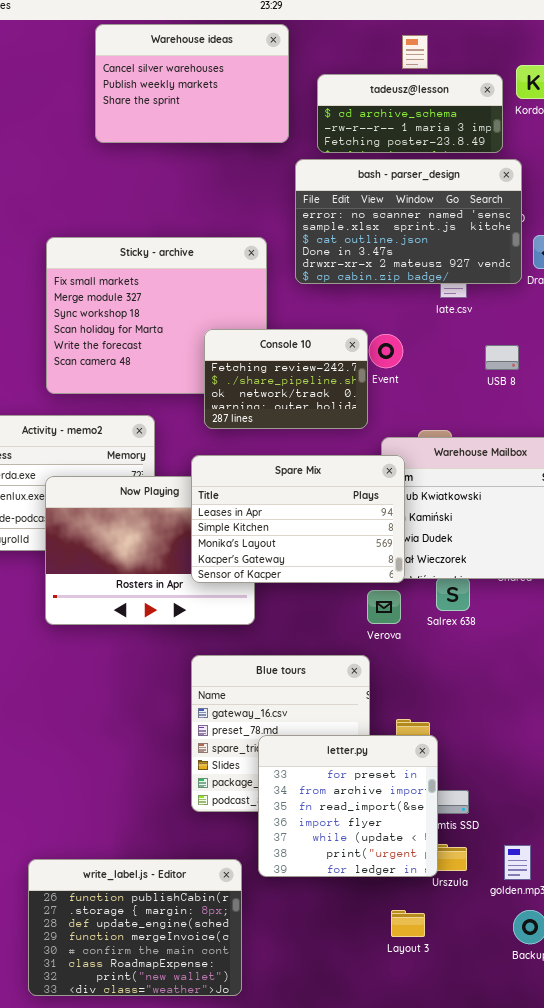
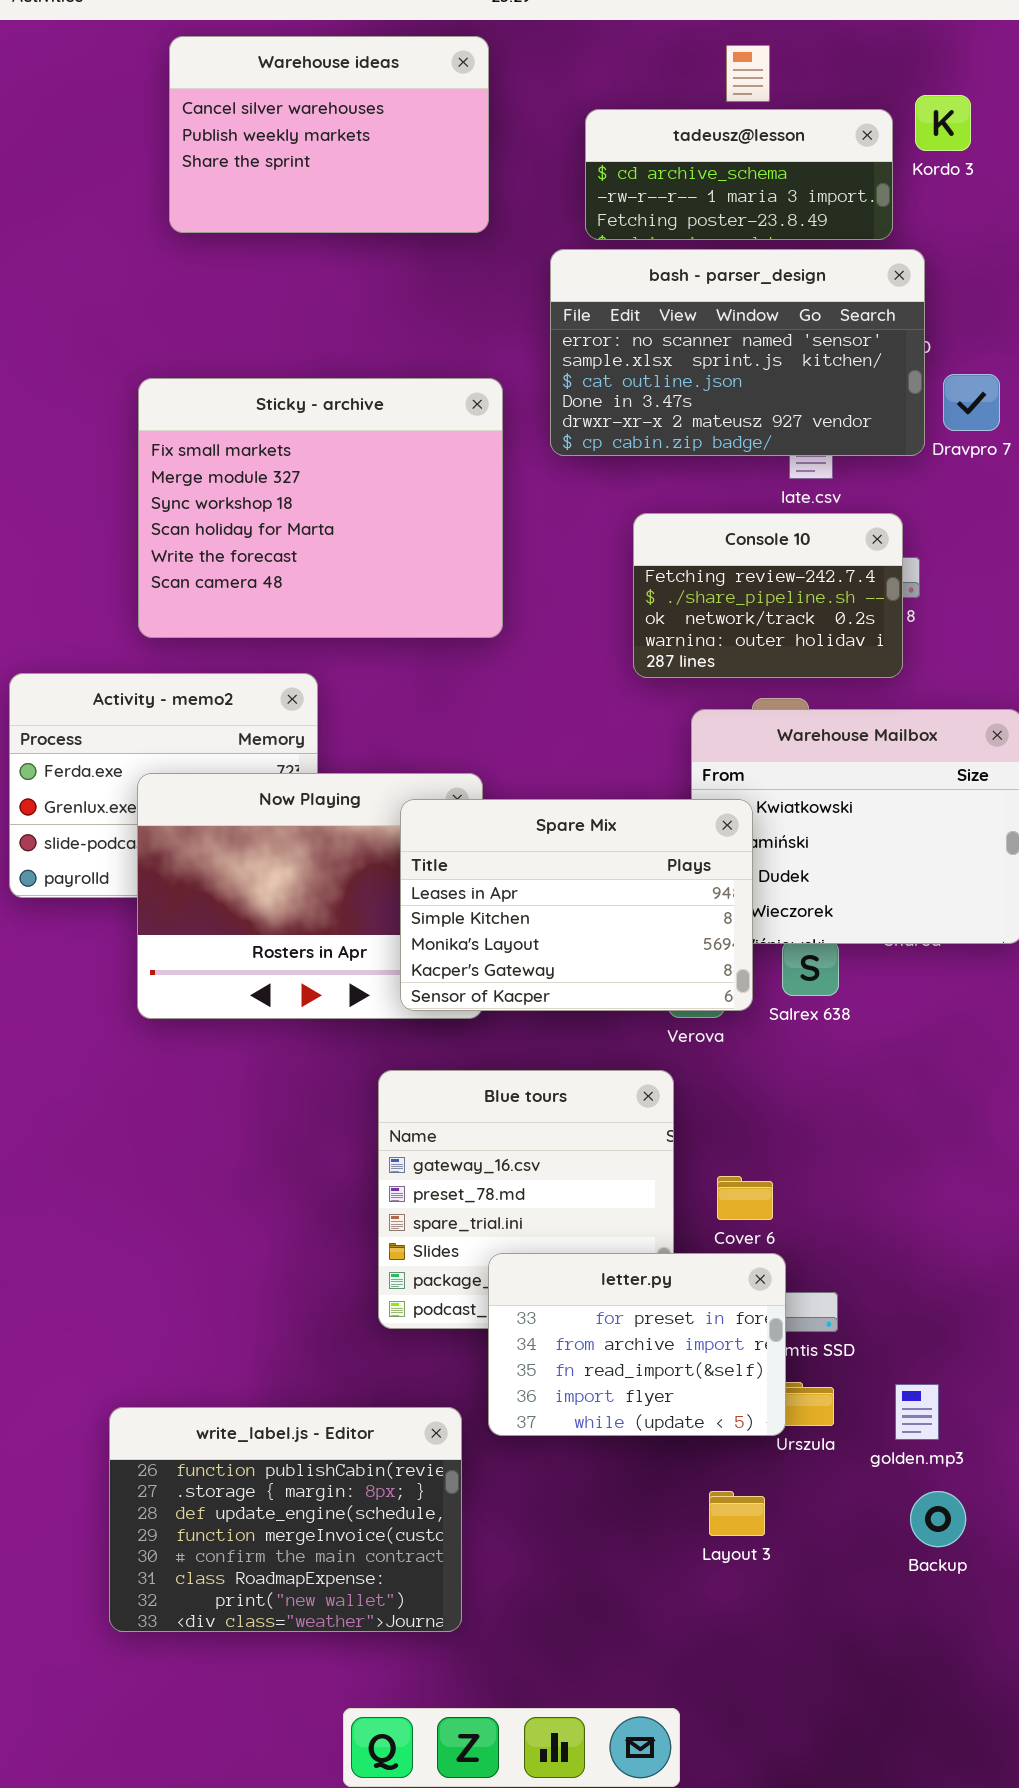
Warehouse ideas: [95,24,289,143] -> [169,36,489,233], moved
Console 10: [204,329,368,429] -> [633,513,903,678], moved
Spare Mix: [191,455,405,583] -> [400,799,753,1011], moved
letter.py: [258,735,438,877] -> [488,1253,786,1436], resized

